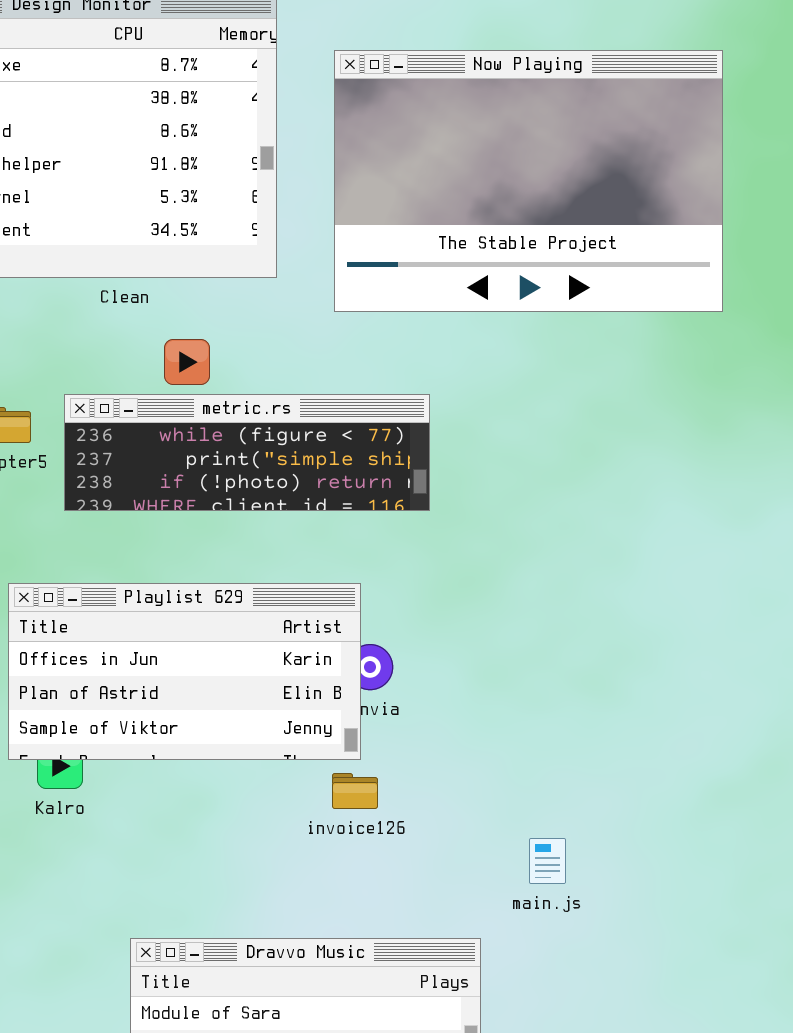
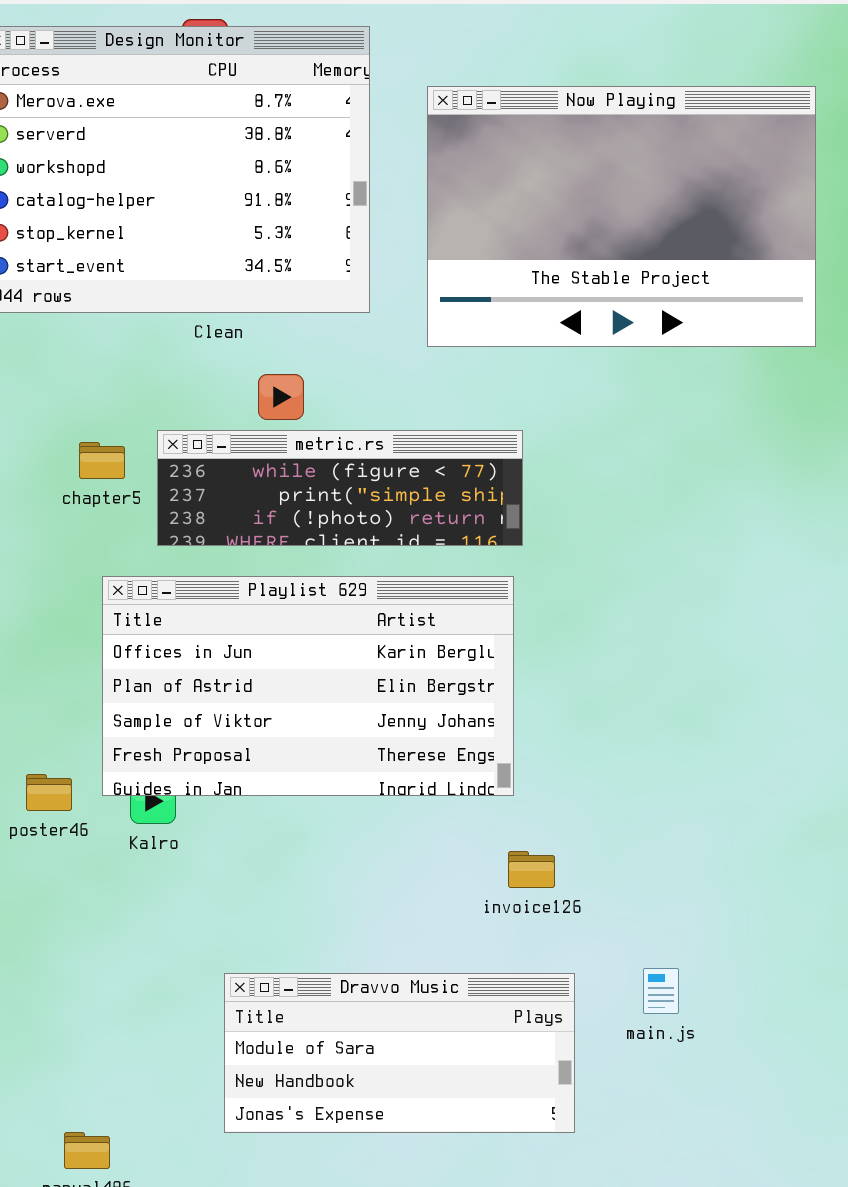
Playlist 629: [8,583,361,760] -> [102,576,514,796], resized
invoice126: [332,773,378,809] -> [508,851,555,888], moved
main.js: [529,838,566,884] -> [643,968,679,1014], moved

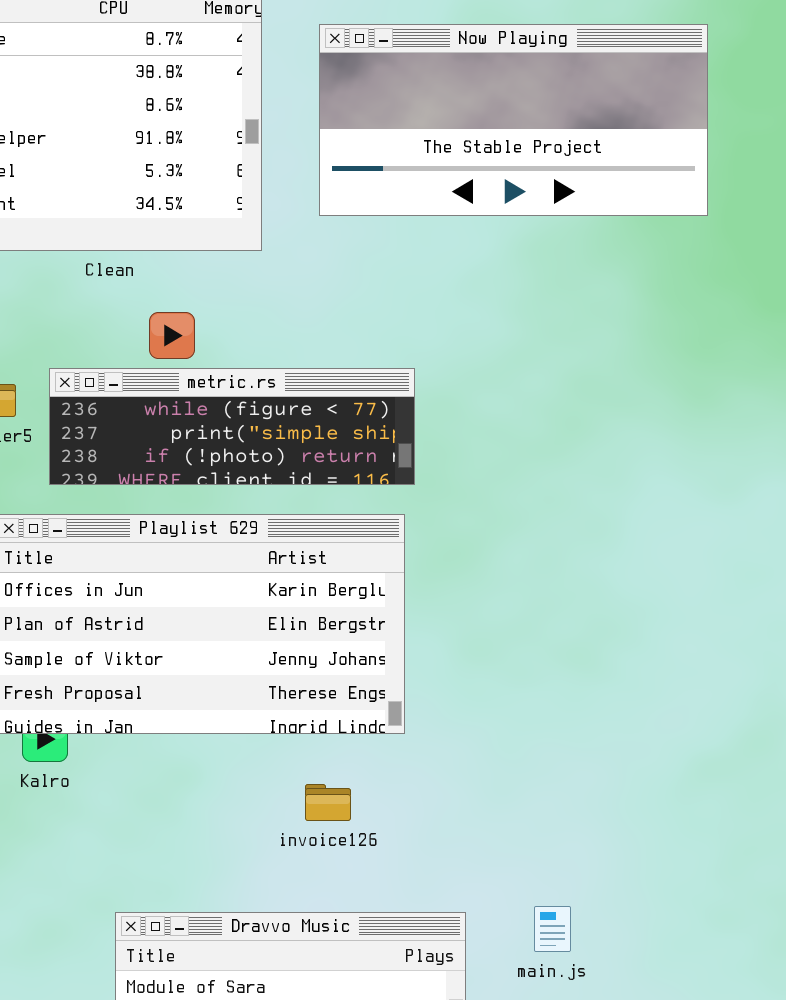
Now Playing: [427,86,816,347] -> [319,24,708,216], resized
invoice126: [508,851,555,888] -> [305,784,351,821], moved

